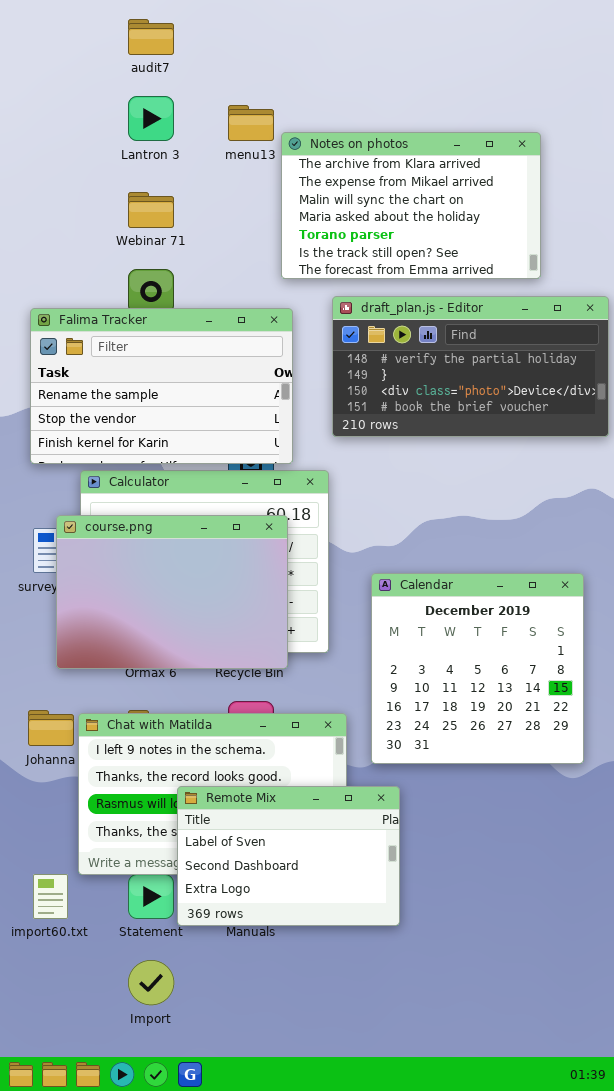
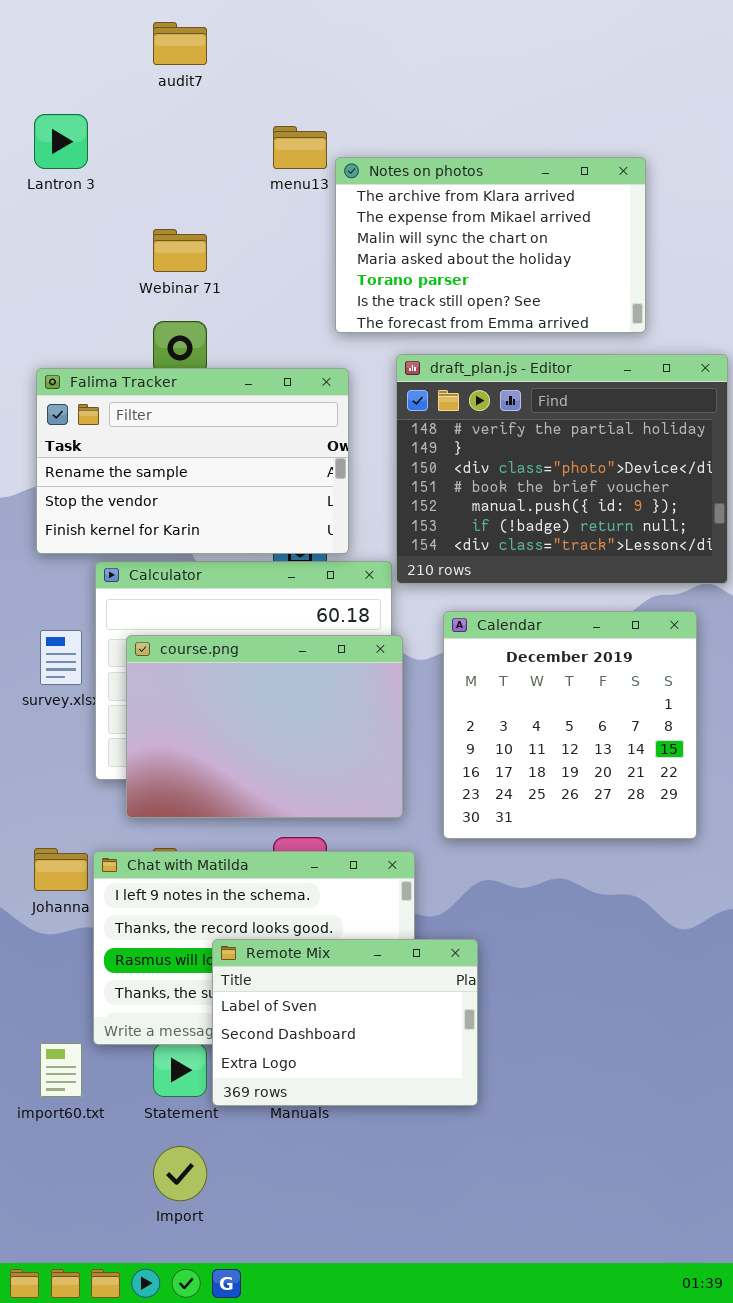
Lantron 3: [128,96,174,141] -> [34,114,88,169], moved
draft_plan.js - Editor: [332,296,609,437] -> [396,354,728,584], resized
course.png: [56,515,288,669] -> [126,635,403,818], moved
Calendar: [371,573,584,764] -> [443,611,697,839], moved

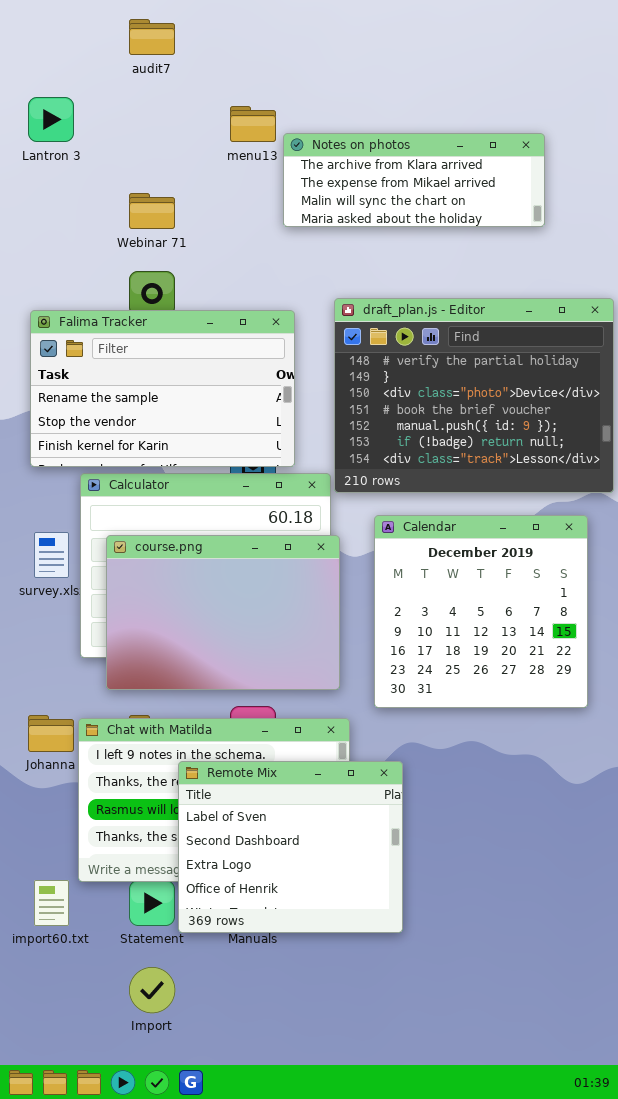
Notes on photos: [335,157,646,333] -> [283,133,545,227], resized
Remote Mix: [212,939,478,1106] -> [178,761,403,933], resized

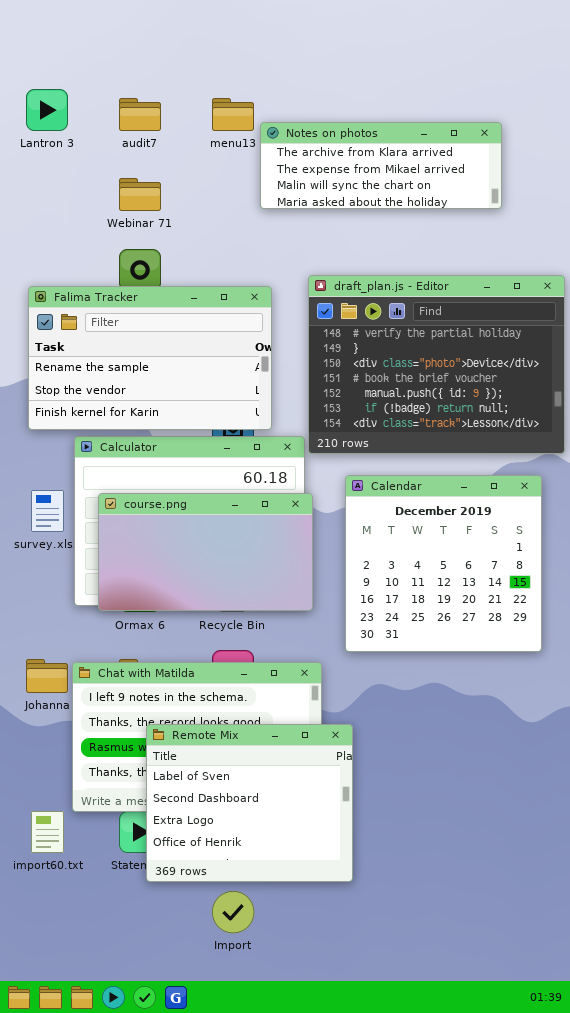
audit7: [129,19,175,55] -> [119,98,161,131], moved
course.png: [106,535,340,690] -> [98,493,313,611], resized
Remote Mix: [178,761,403,933] -> [146,724,353,882], moved
Import: [129,967,175,1013] -> [212,891,254,933], moved

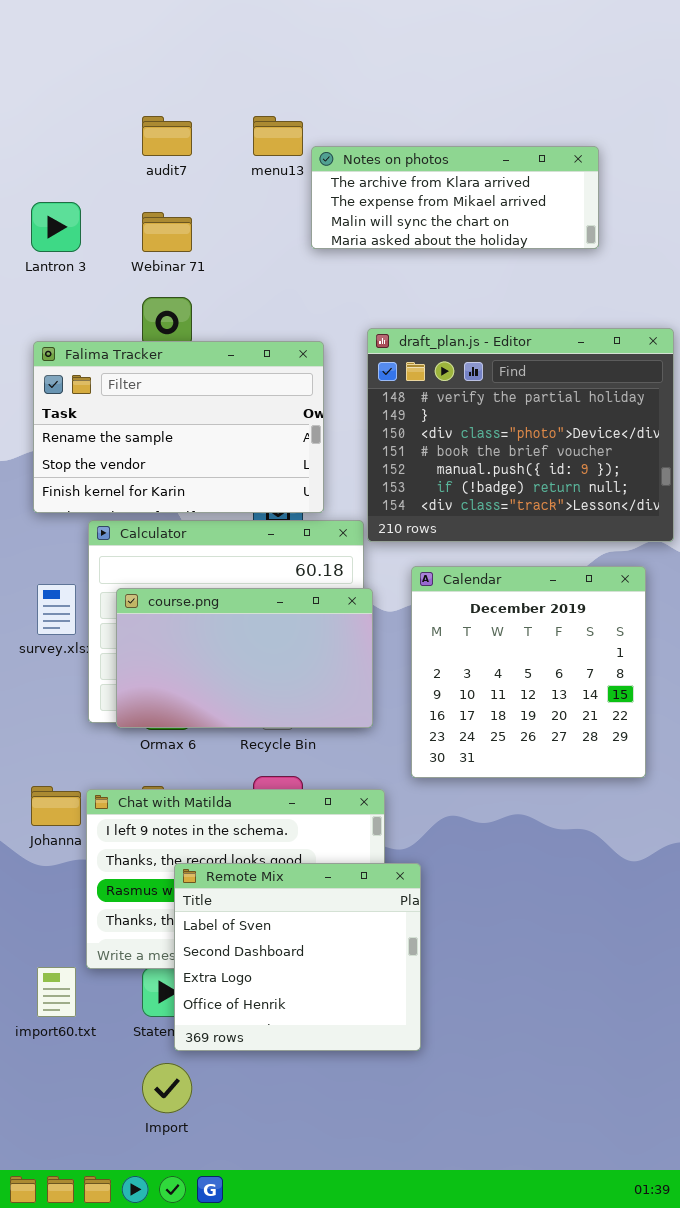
Lantron 3: [26,89,68,131] -> [31,202,81,252], moved
Import: [212,891,254,933] -> [142,1063,192,1113], moved

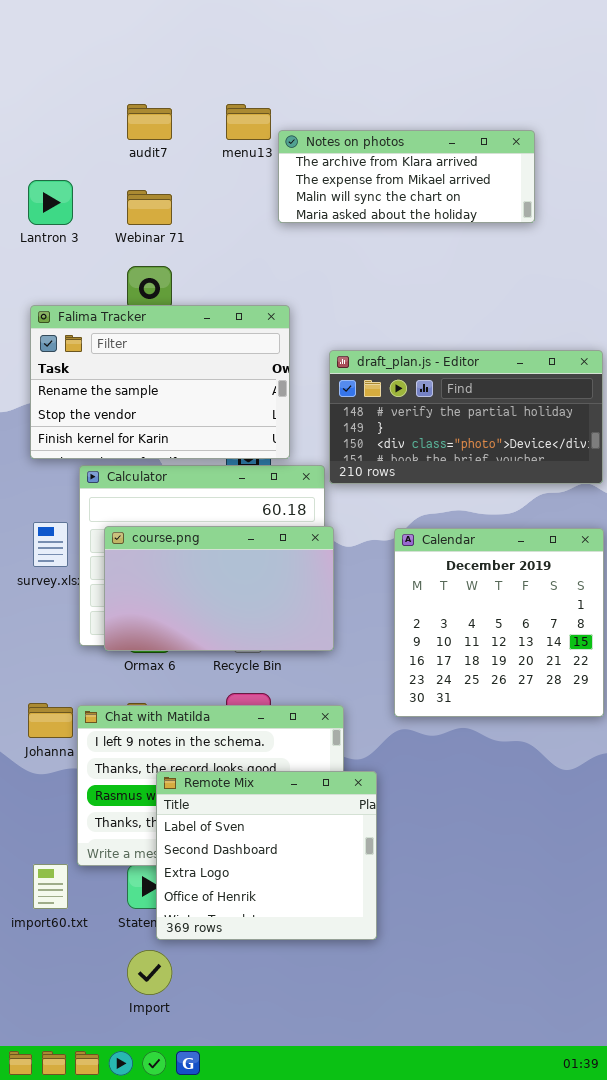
draft_plan.js - Editor: [367,328,674,542] -> [329,350,603,484], resized
Calendar: [411,566,646,778] -> [394,528,604,717], moved

